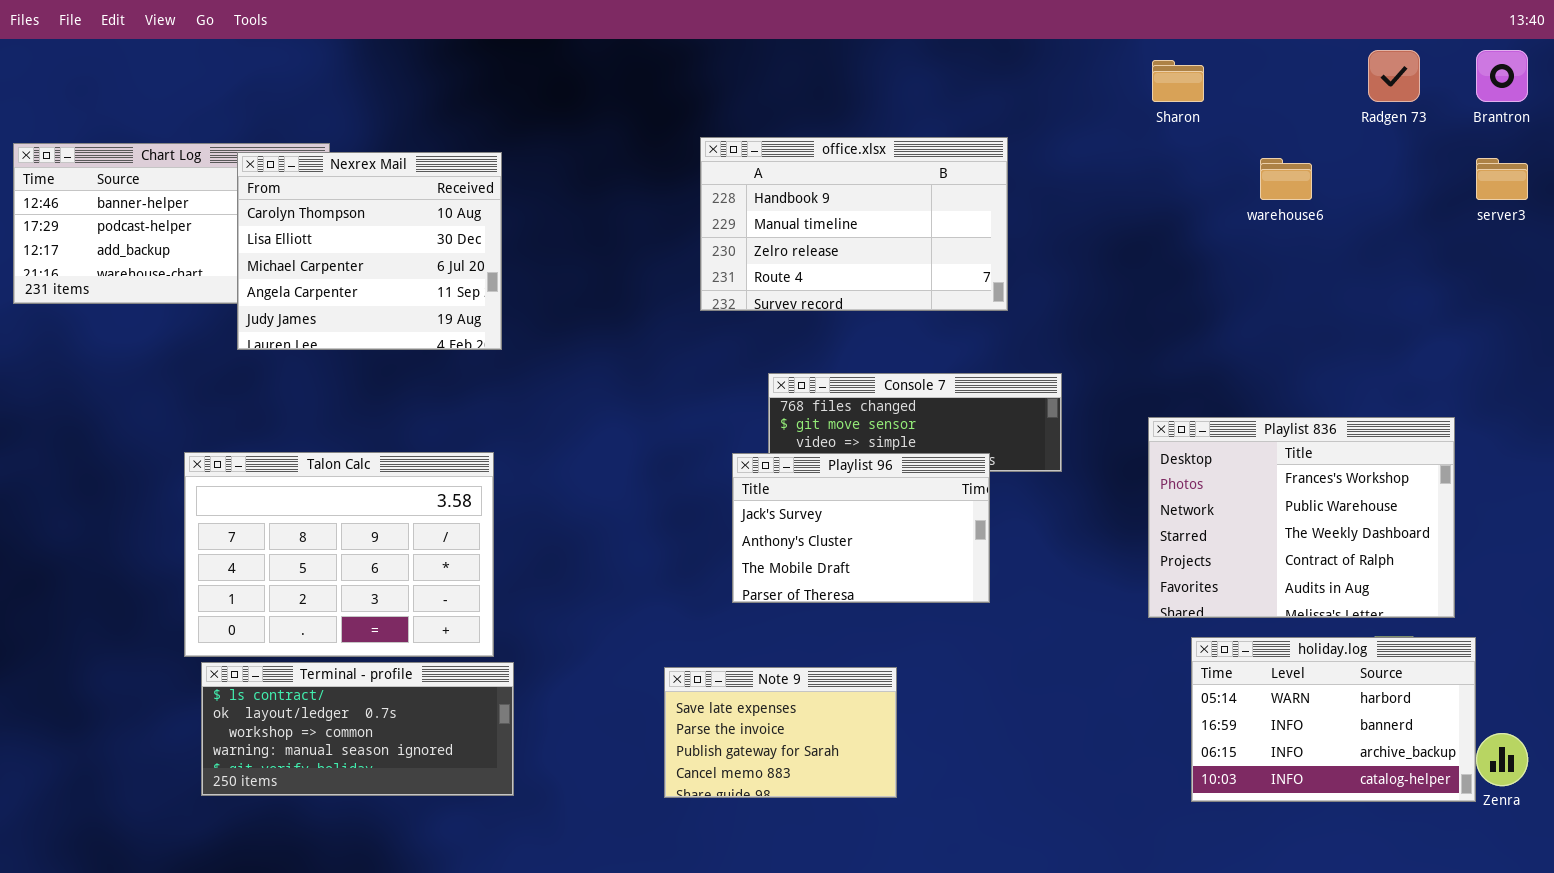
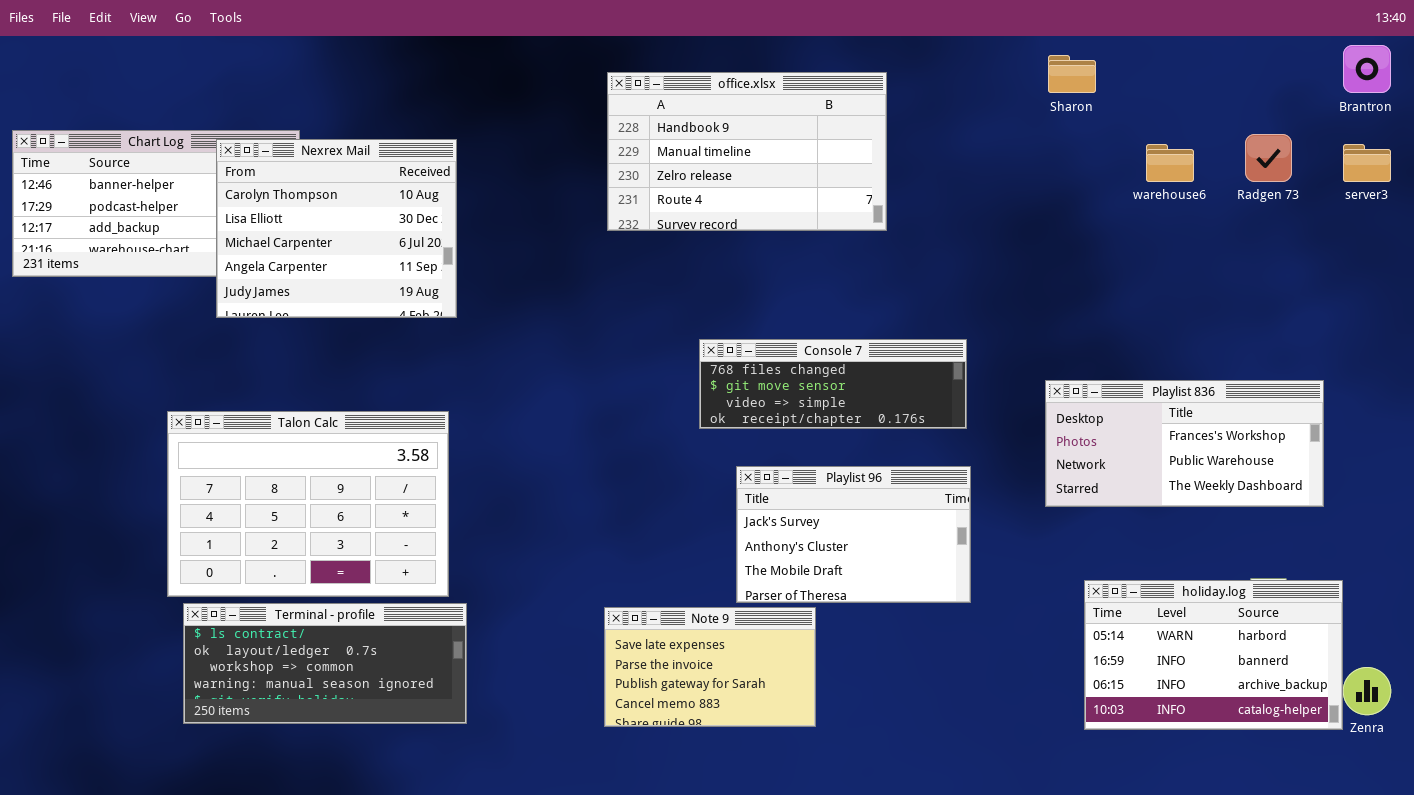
Radgen 73: [1368,50,1420,102] -> [1245,134,1292,182], moved
office.xlsx: [700,137,1008,311] -> [607,72,887,231], moved
Playlist 836: [1148,417,1455,618] -> [1045,380,1324,507], resized
Playlist 96: [732,453,990,603] -> [736,466,971,603], moved

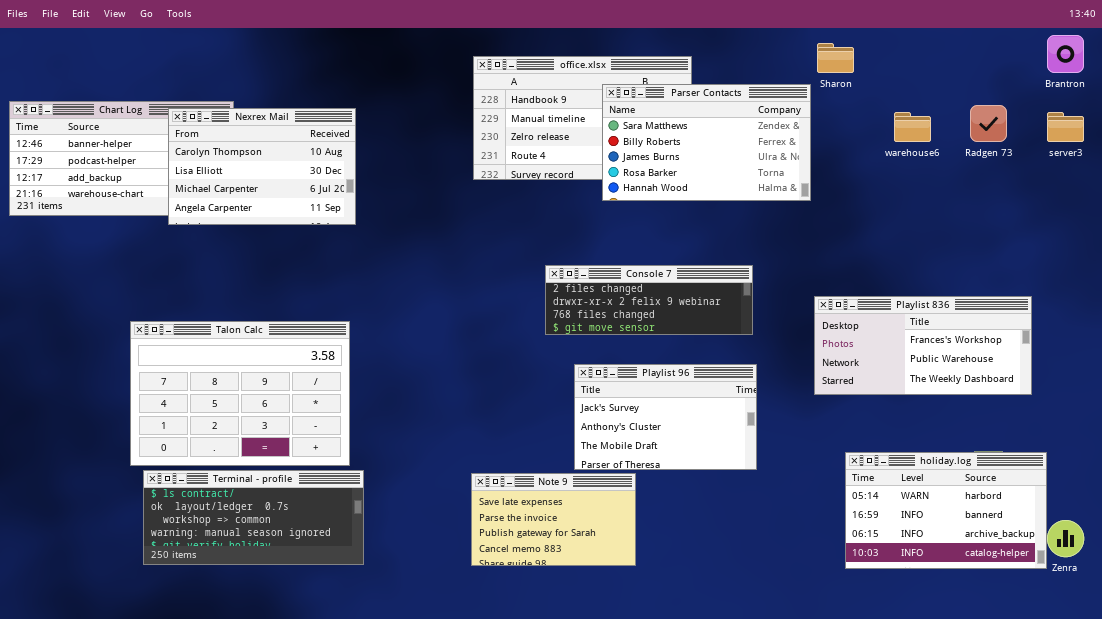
Parser Contacts: none -> [602,84,811,201], opened
Nexrex Mail: [216,139,457,318] -> [168,108,356,225], resized
Console 7: [699,339,967,429] -> [545,265,753,335], scrolled up 2 rows

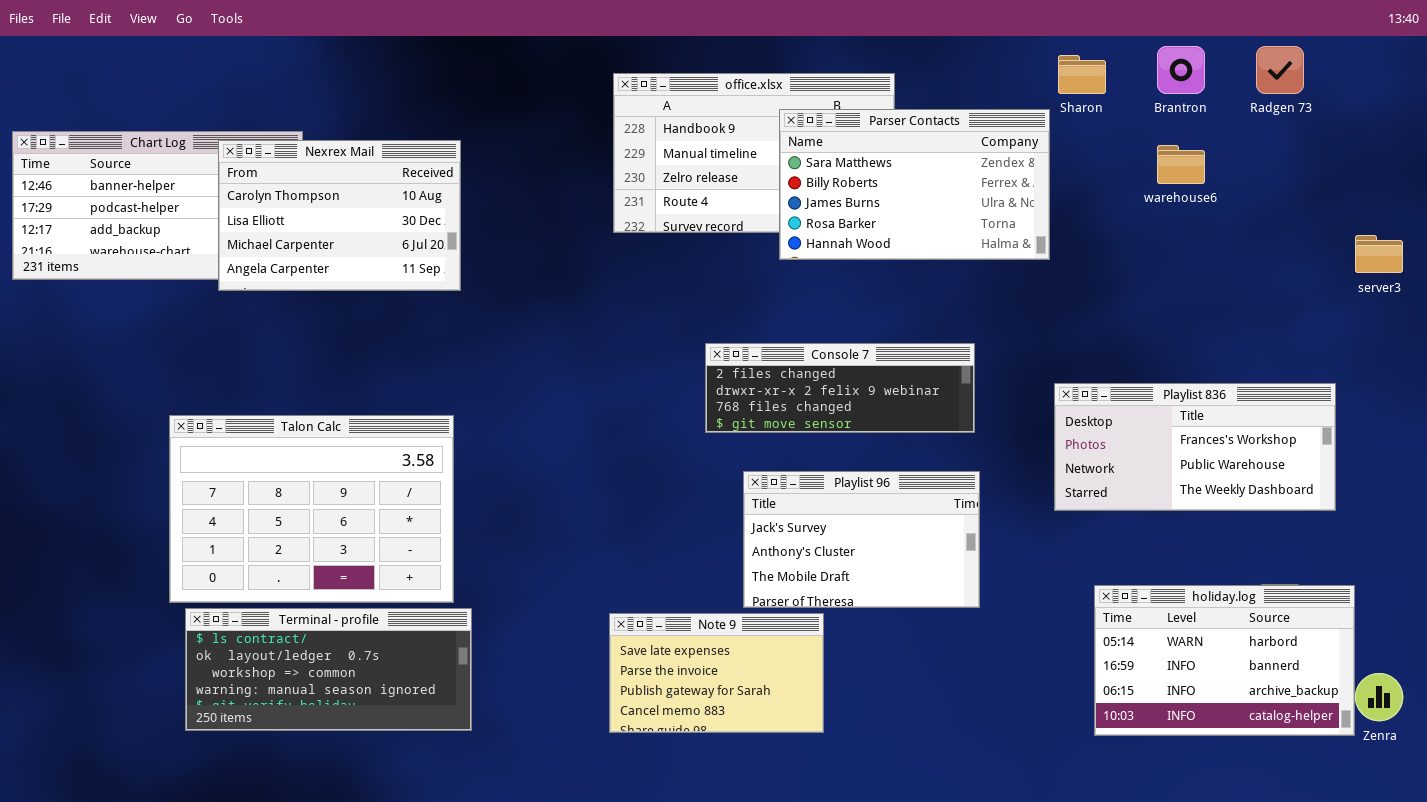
Brantron: [1047,35,1084,73] -> [1157,46,1205,94], moved
Radgen 73: [970,105,1007,142] -> [1256,46,1304,94], moved
server3: [1047,112,1084,142] -> [1355,235,1403,273], moved

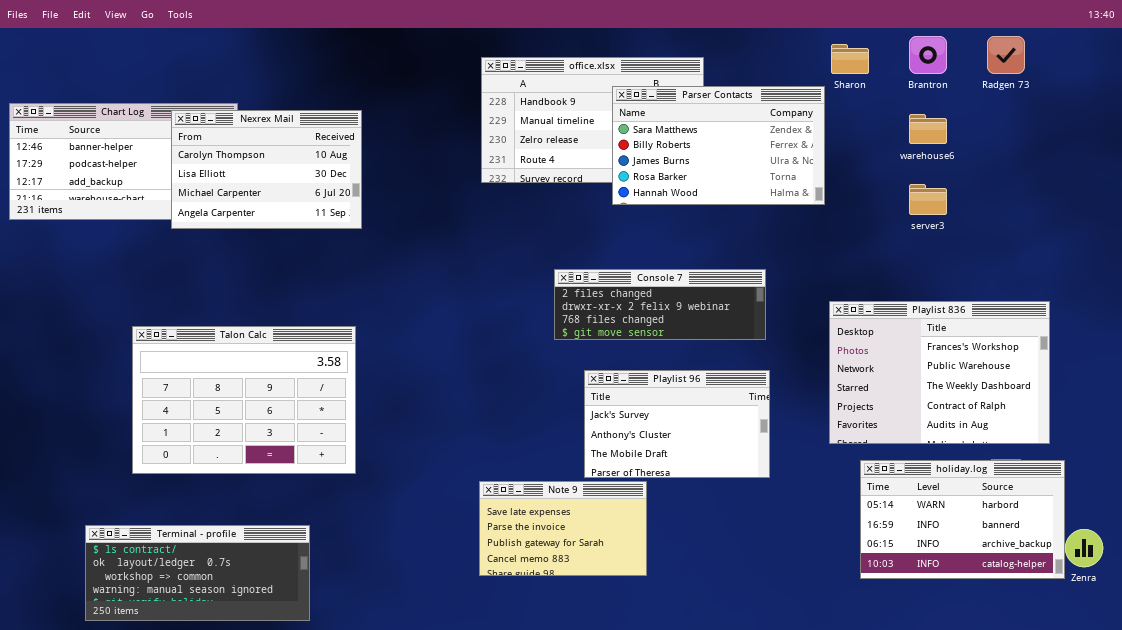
server3: [1355,235,1403,273] -> [909,184,947,215], moved
Playlist 836: [1054,383,1336,511] -> [829,301,1050,444], resized
Terminal - profile: [185,608,472,731] -> [85,525,310,621], moved

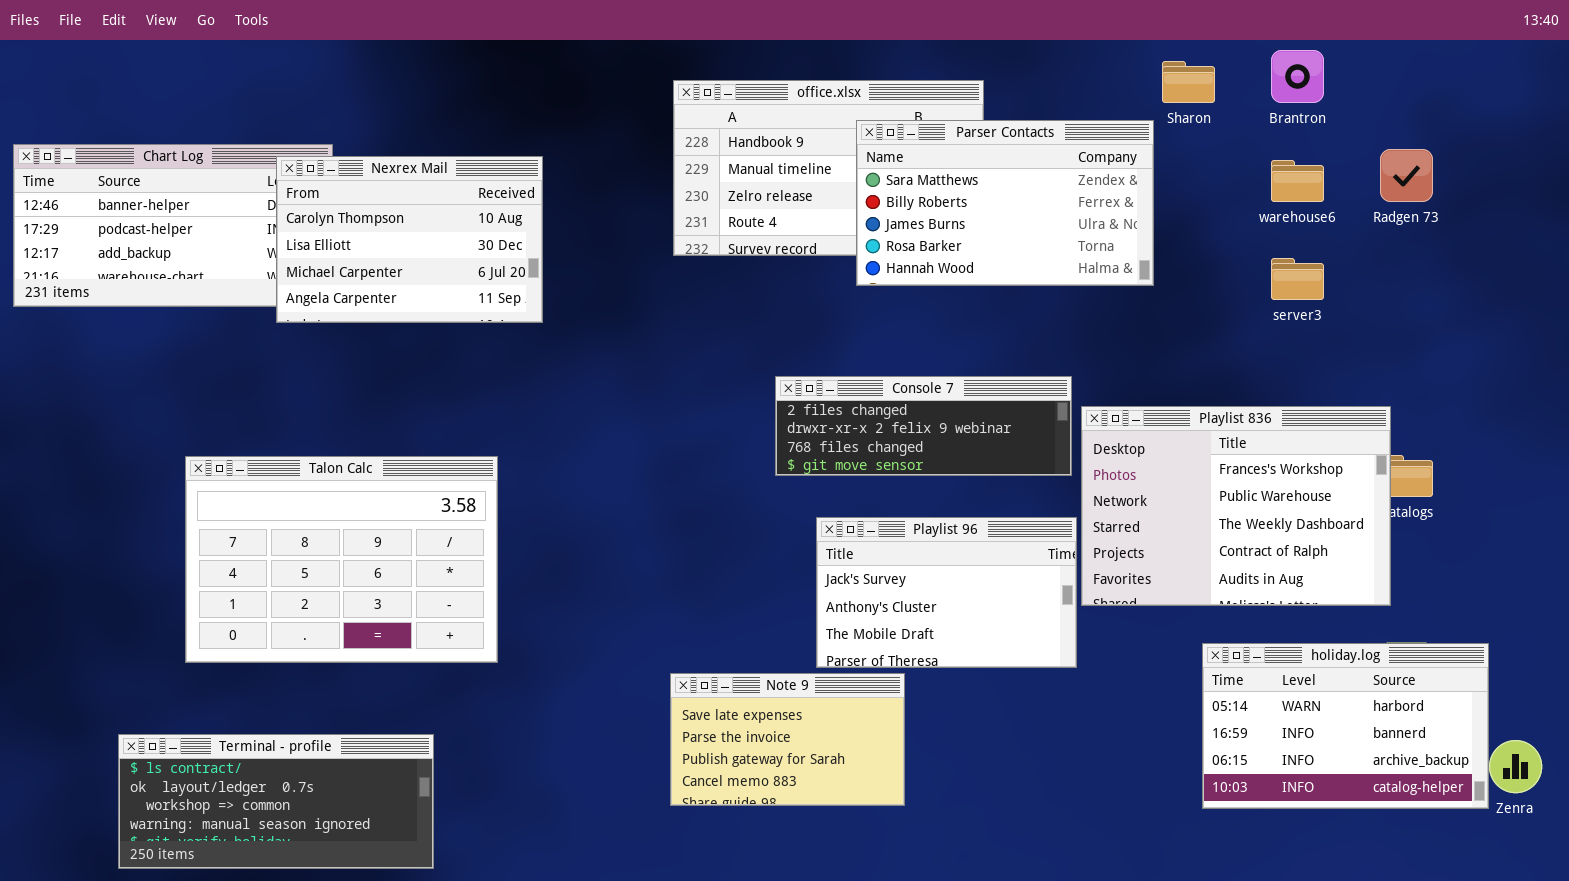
Radgen 73: [987,36,1025,74] -> [1380,149,1433,202], moved
Nexrex Mail: [171,110,362,229] -> [276,156,543,323], moved
Playlist 836: [829,301,1050,444] -> [1081,406,1391,606], moved

